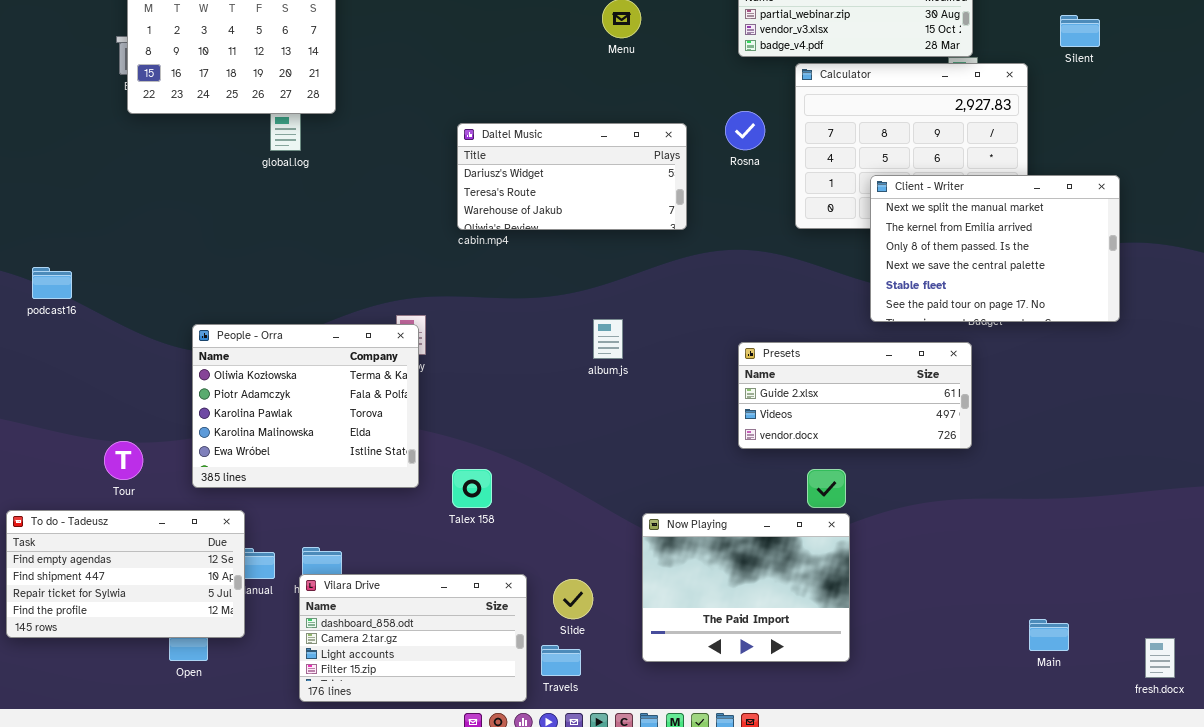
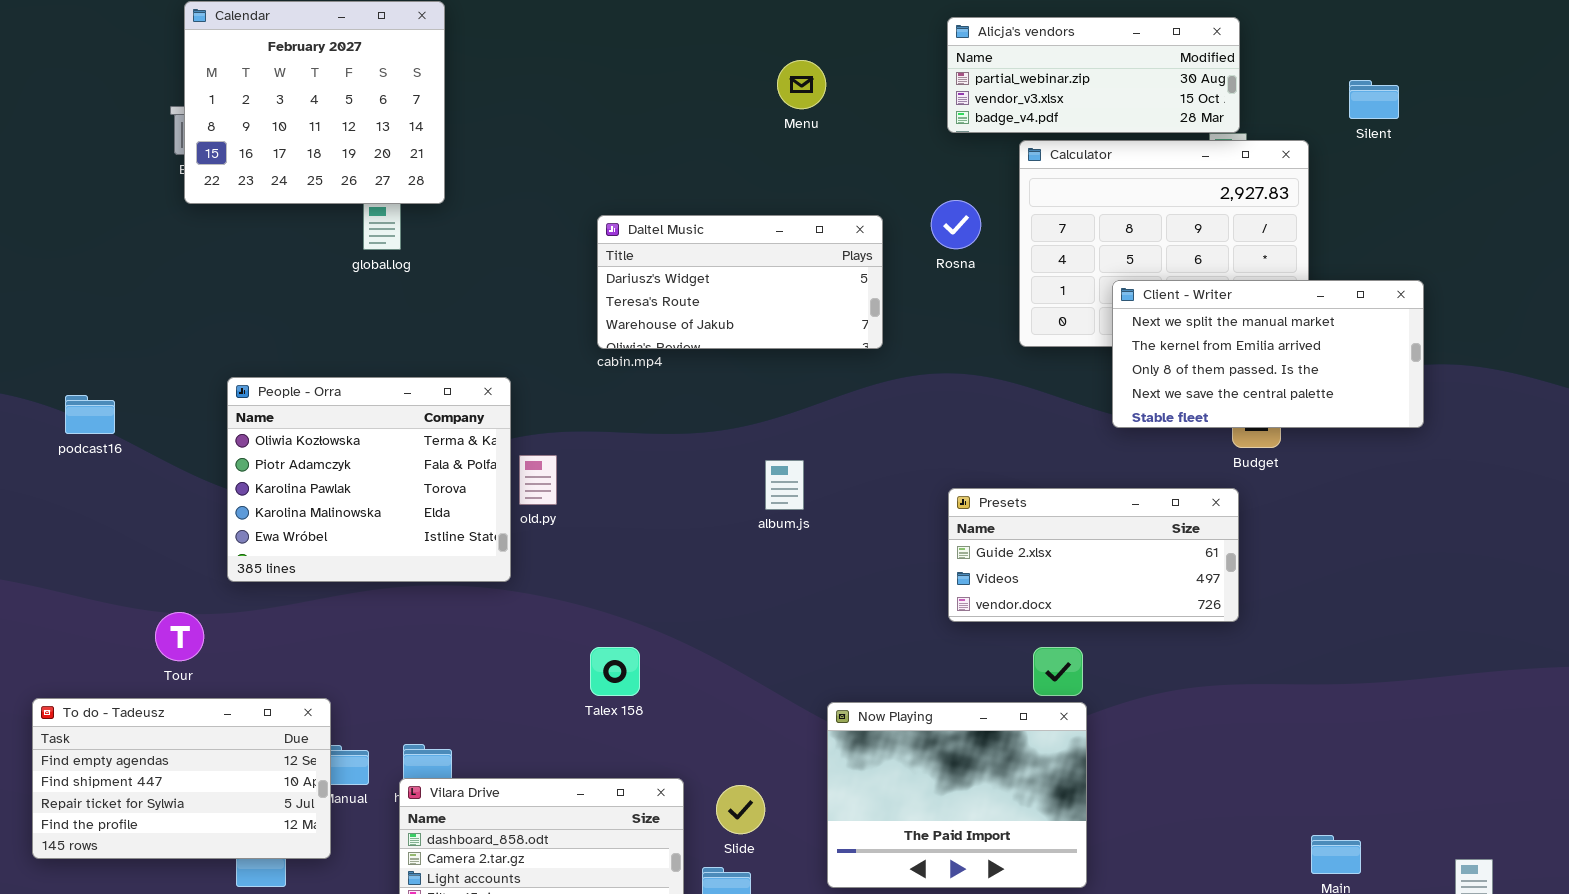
Client - Writer: [870,175,1120,322] -> [1112,280,1424,428], resized
People - Orra: [192,324,419,488] -> [227,377,511,582], moved

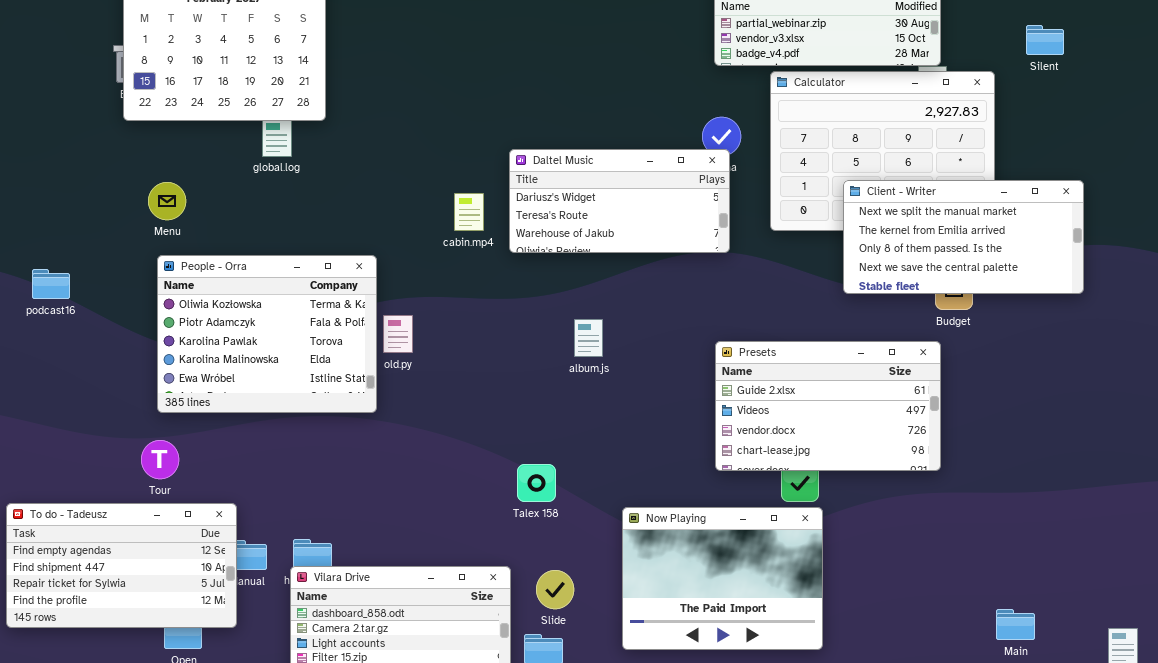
Menu: [777,60,826,109] -> [148,182,186,220], moved
Daltel Music: [597,215,883,349] -> [509,149,730,253], moved
Presets: [948,488,1239,622] -> [715,341,941,471], resized
Tour: [155,612,204,661] -> [141,440,179,479], moved
Talex 158: [590,647,640,696] -> [517,464,556,502], moved

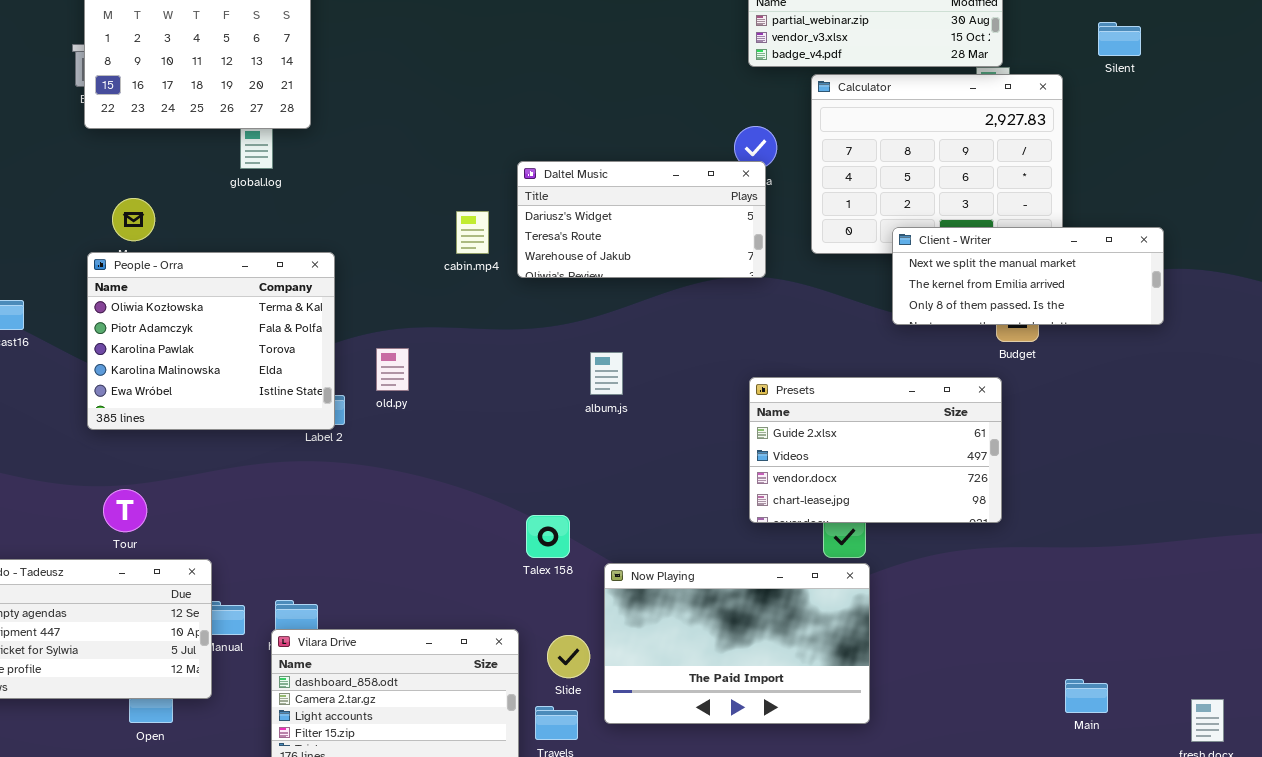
Client - Writer: [843,180,1084,294] -> [892,227,1164,325], resized
People - Orra: [157,255,377,413] -> [87,252,335,430], moved
Now Playing: [622,507,823,650] -> [604,563,870,724], resized

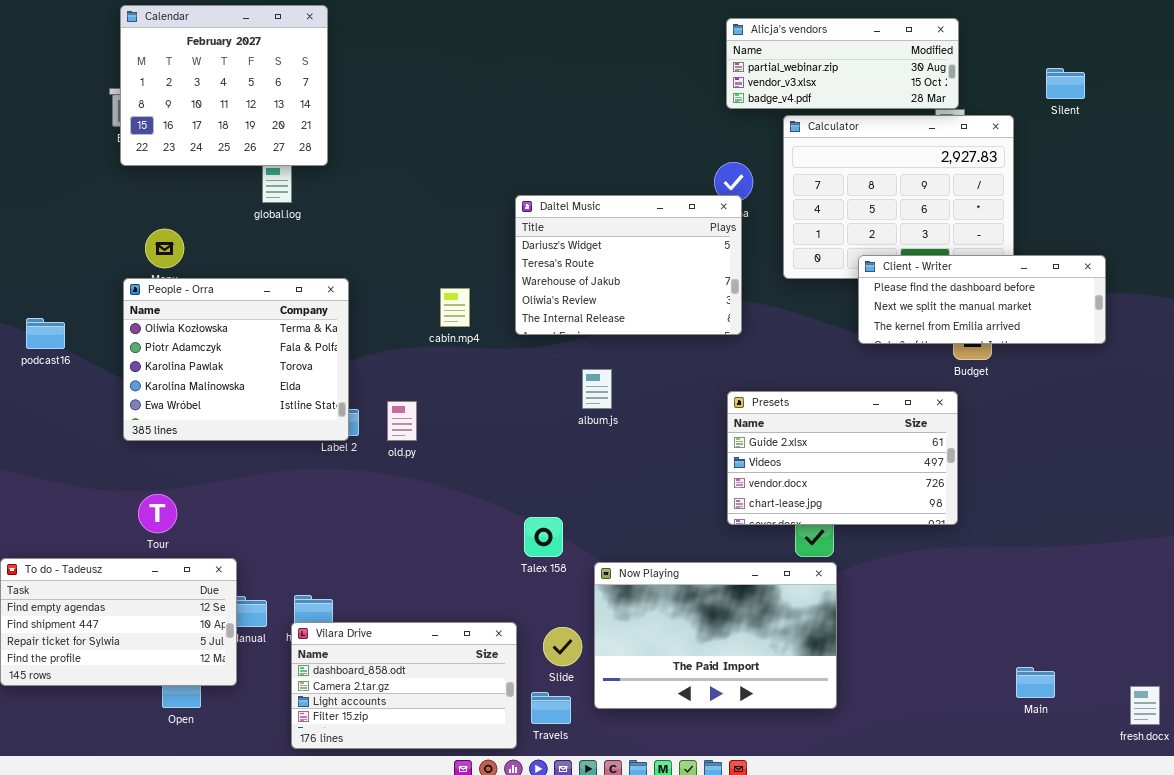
Daltel Music: [517,161,766,278] -> [515,195,742,335], resized
cabin.mp4: [456,211,489,254] -> [440,288,470,327], moved
Client - Writer: [892,227,1164,325] -> [858,255,1106,344], scrolled up 1 row
old.py: [376,348,409,391] -> [387,401,417,441], moved

